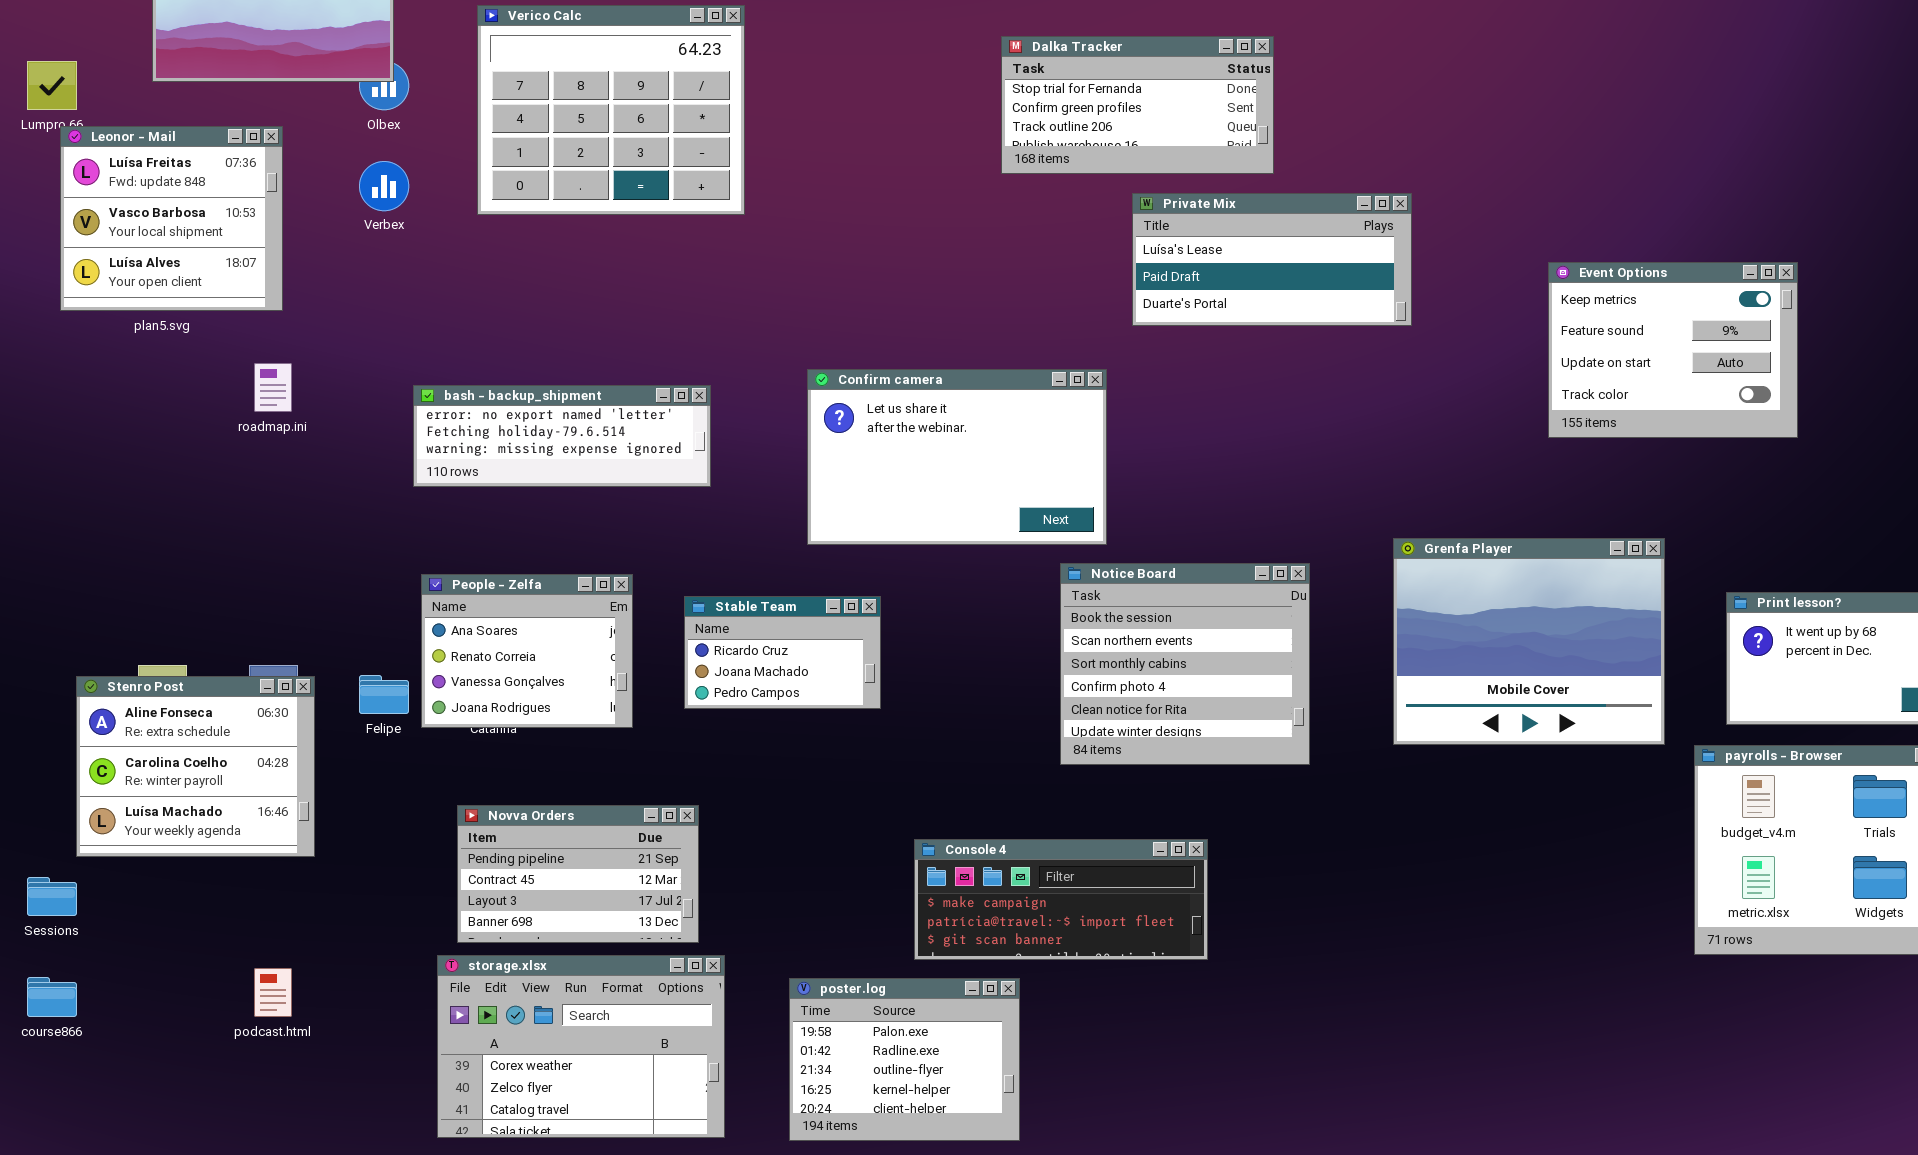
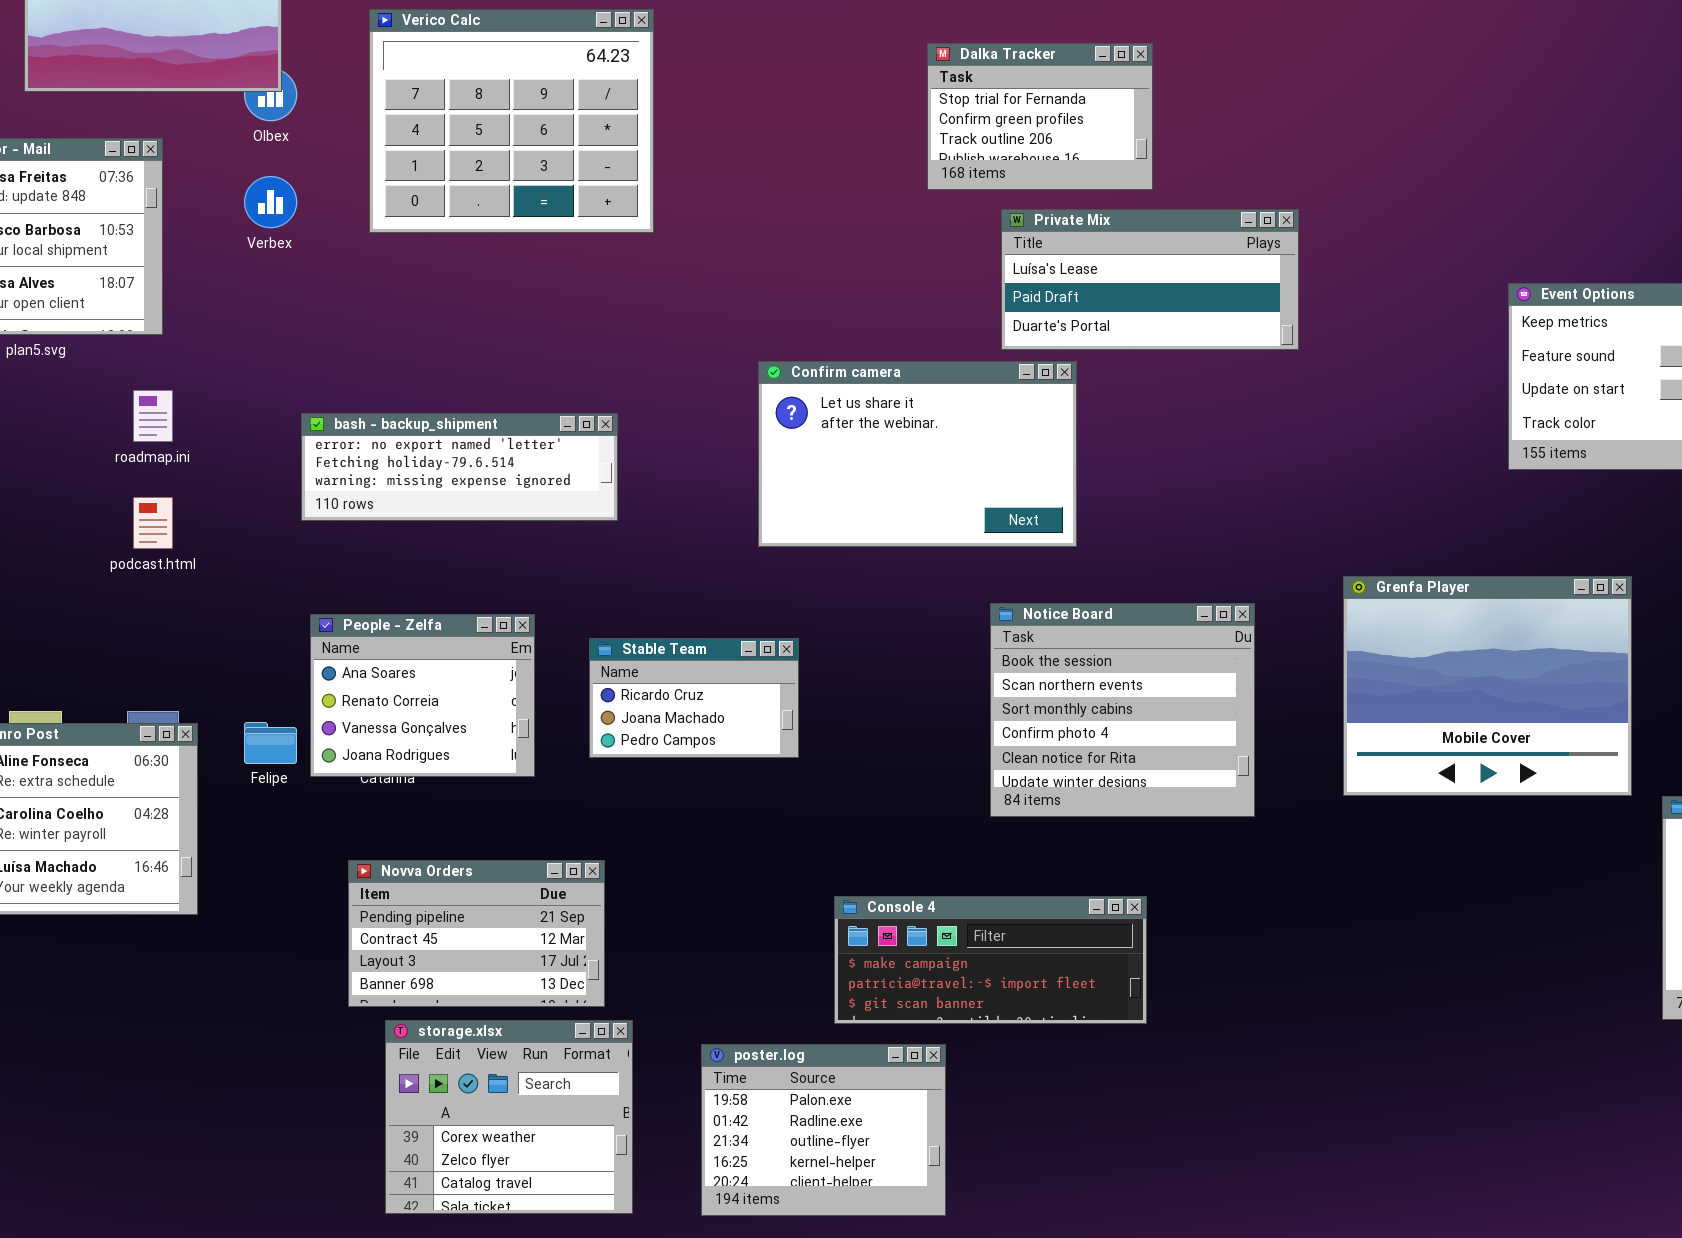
Dalka Tracker: [1001,36,1274,174] -> [927,43,1153,190], resized
Private Mix: [1132,193,1412,326] -> [1001,209,1299,350], moved
Confirm camera: [807,369,1107,545] -> [758,361,1077,547], moved
storage.xlsx: [437,955,725,1138] -> [385,1020,633,1214], resized
podcast.html: [254,968,292,1017] -> [133,497,173,549], moved

